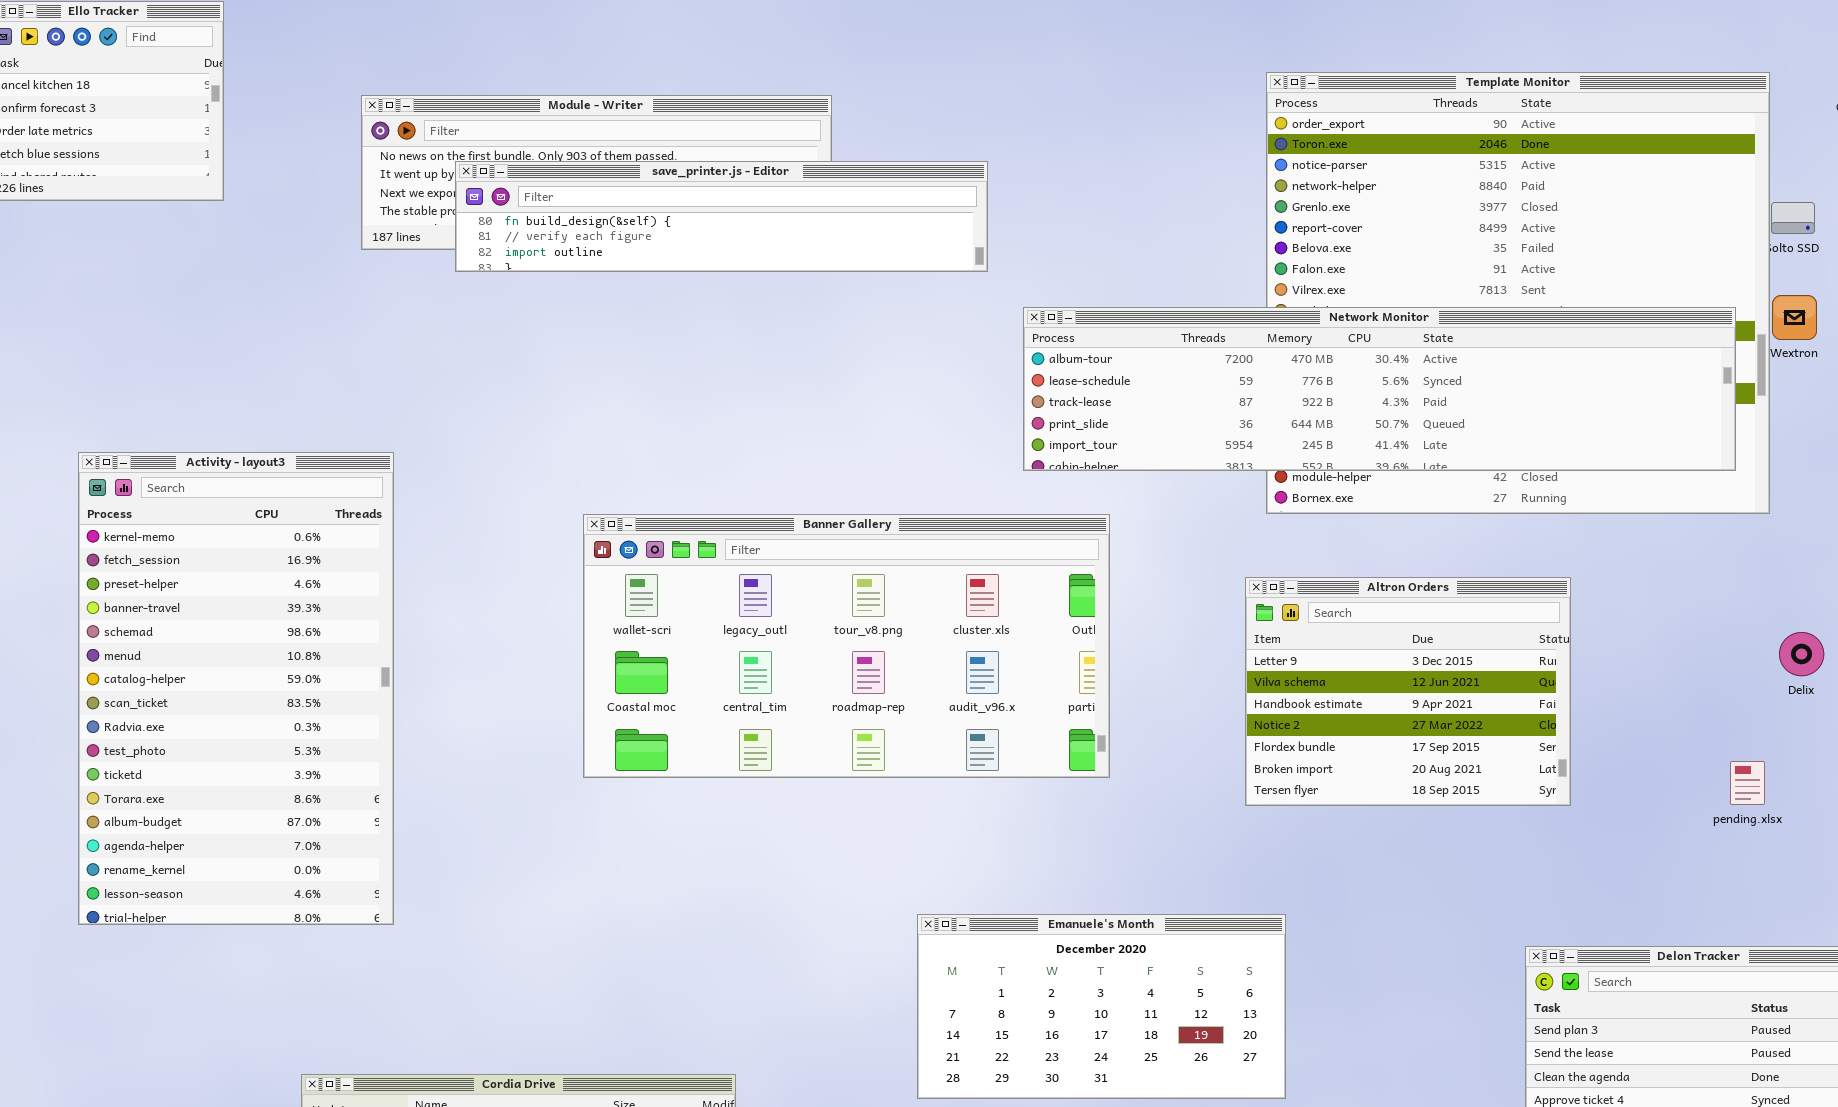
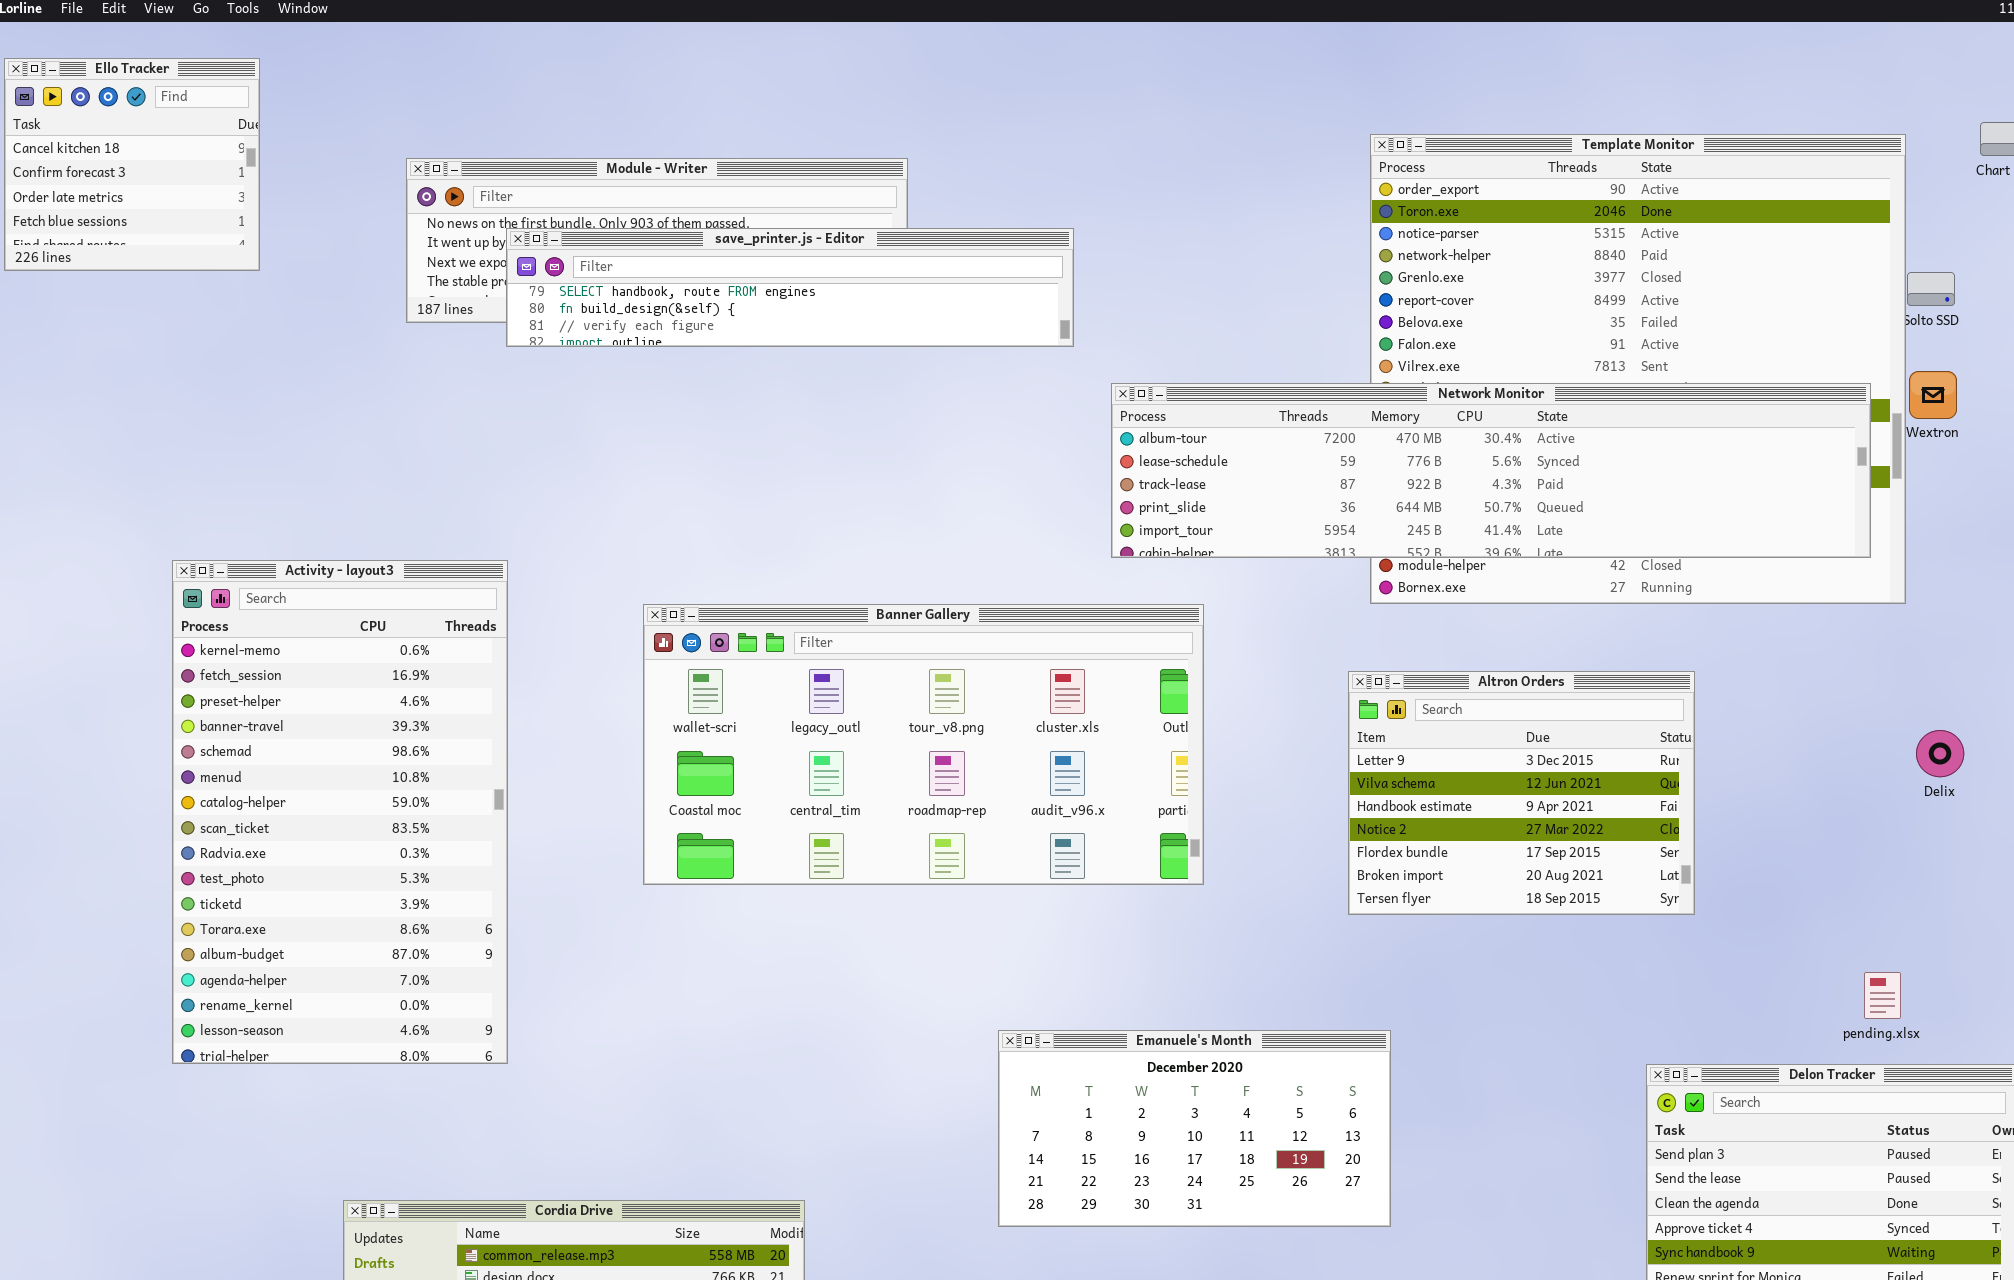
save_printer.js - Editor: [455,161,988,272] -> [506,228,1074,347], scrolled up 1 row
Activity - layout3: [78,452,394,925] -> [172,560,508,1064], moved
pending.xlsx: [1730,761,1765,805] -> [1864,972,1901,1019], moved

